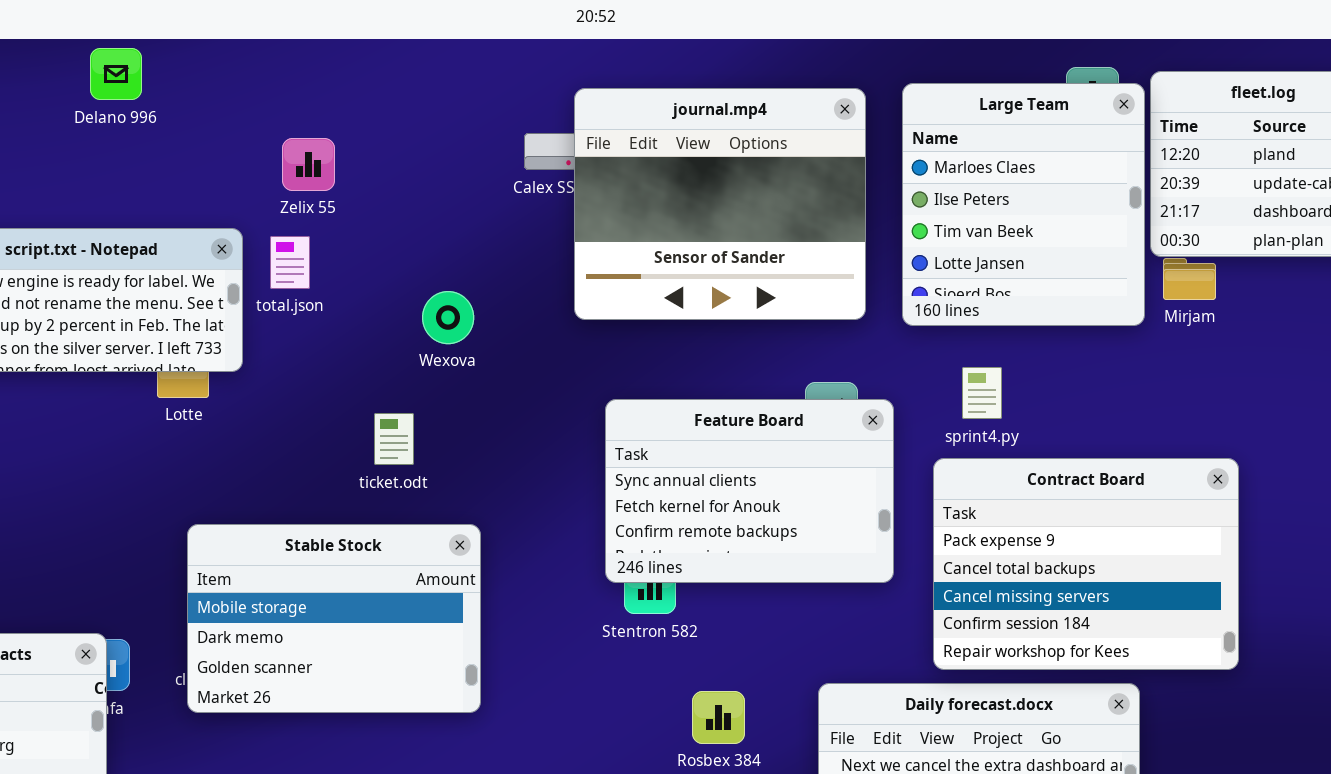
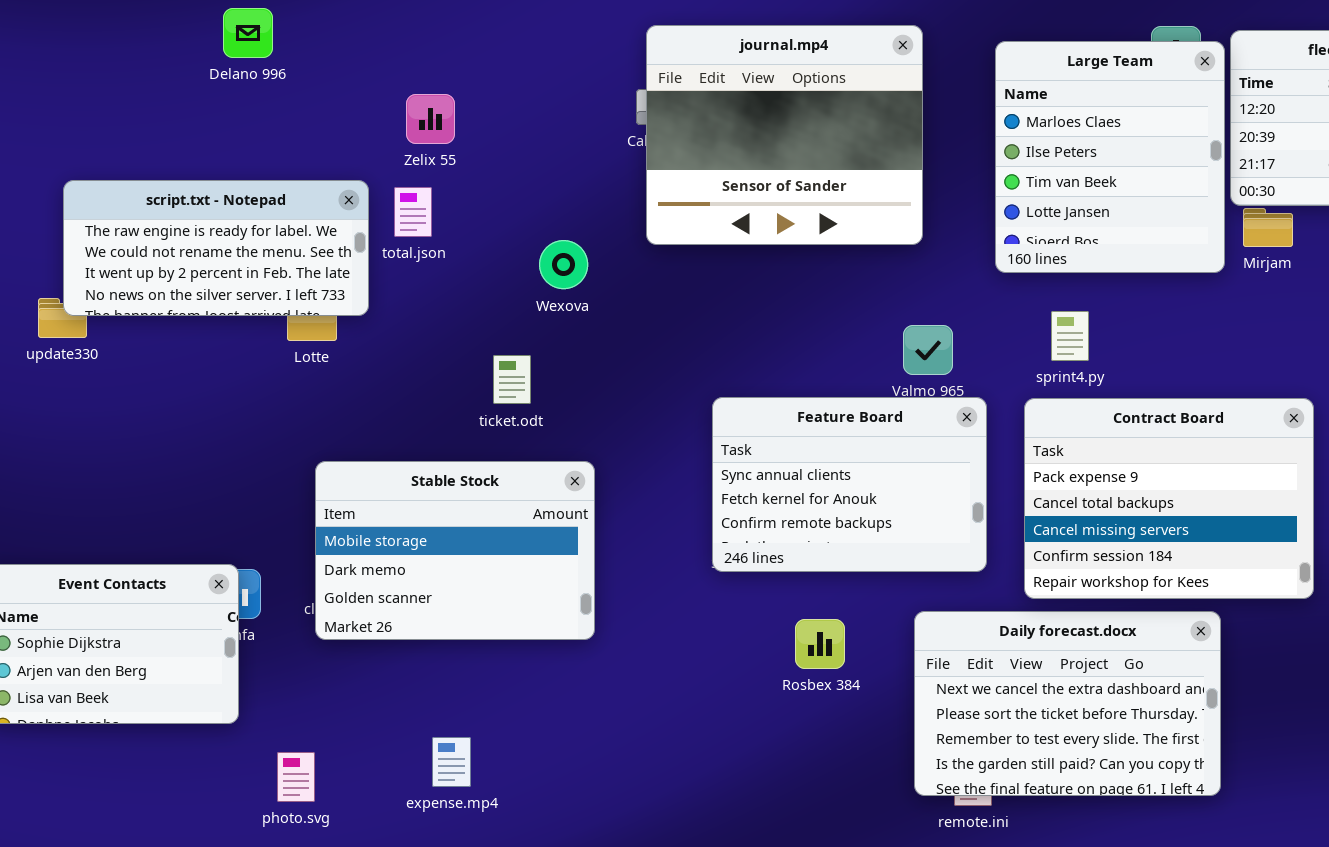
journal.mp4: [574,88,866,320] -> [646,25,923,245], moved
Feature Board: [605,399,894,583] -> [712,397,987,572], moved

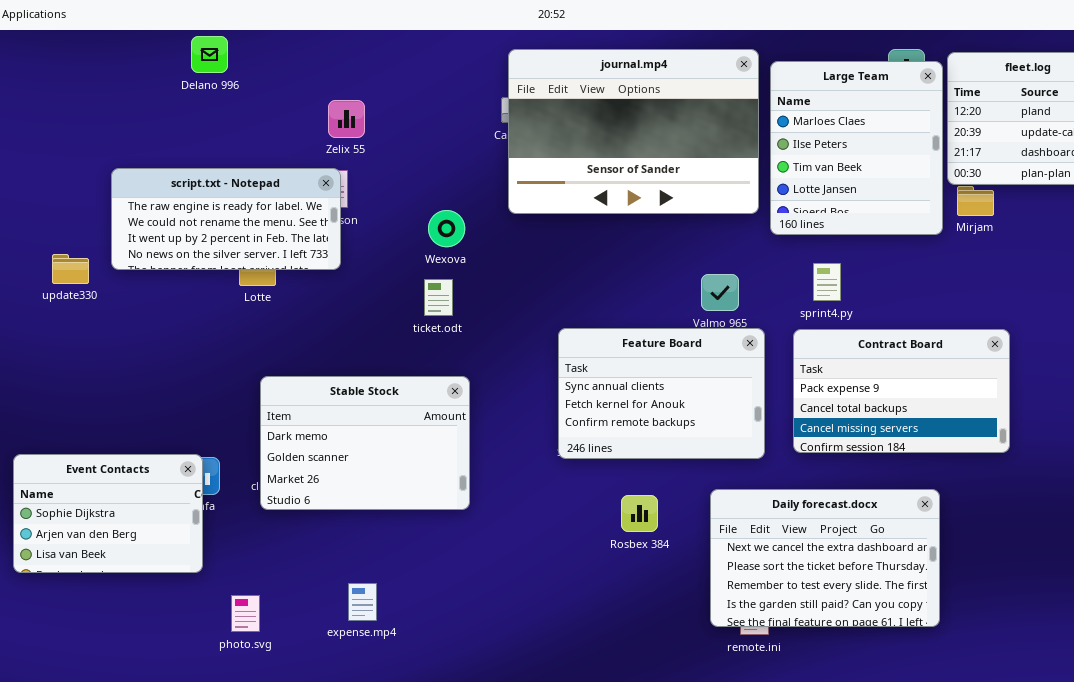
journal.mp4: [646,25,923,245] -> [508,49,759,214], resized
script.txt - Notepad: [63,180,369,316] -> [111,168,341,270], moved
ticket.odt: [493,355,531,404] -> [424,279,453,316], moved
Contract Board: [1024,398,1314,599] -> [793,329,1010,453], resized
Stable Stock: [315,461,595,640] -> [260,376,470,510], scrolled down 1 row

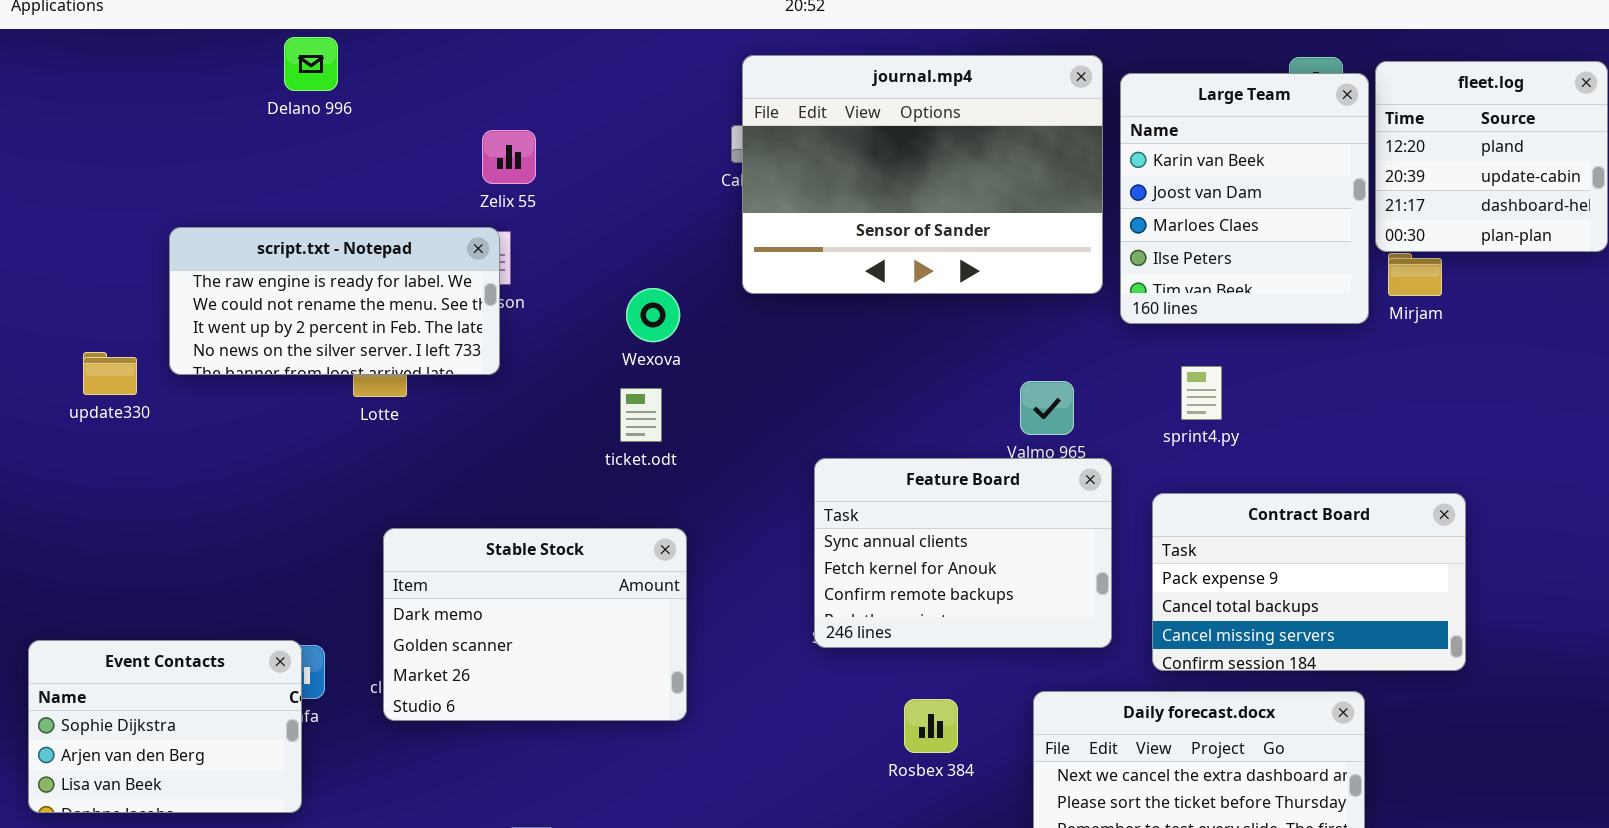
Large Team: [770,61,943,235] -> [1120,73,1369,324], scrolled up 2 rows
Contract Board: [793,329,1010,453] -> [1152,493,1466,671], moved

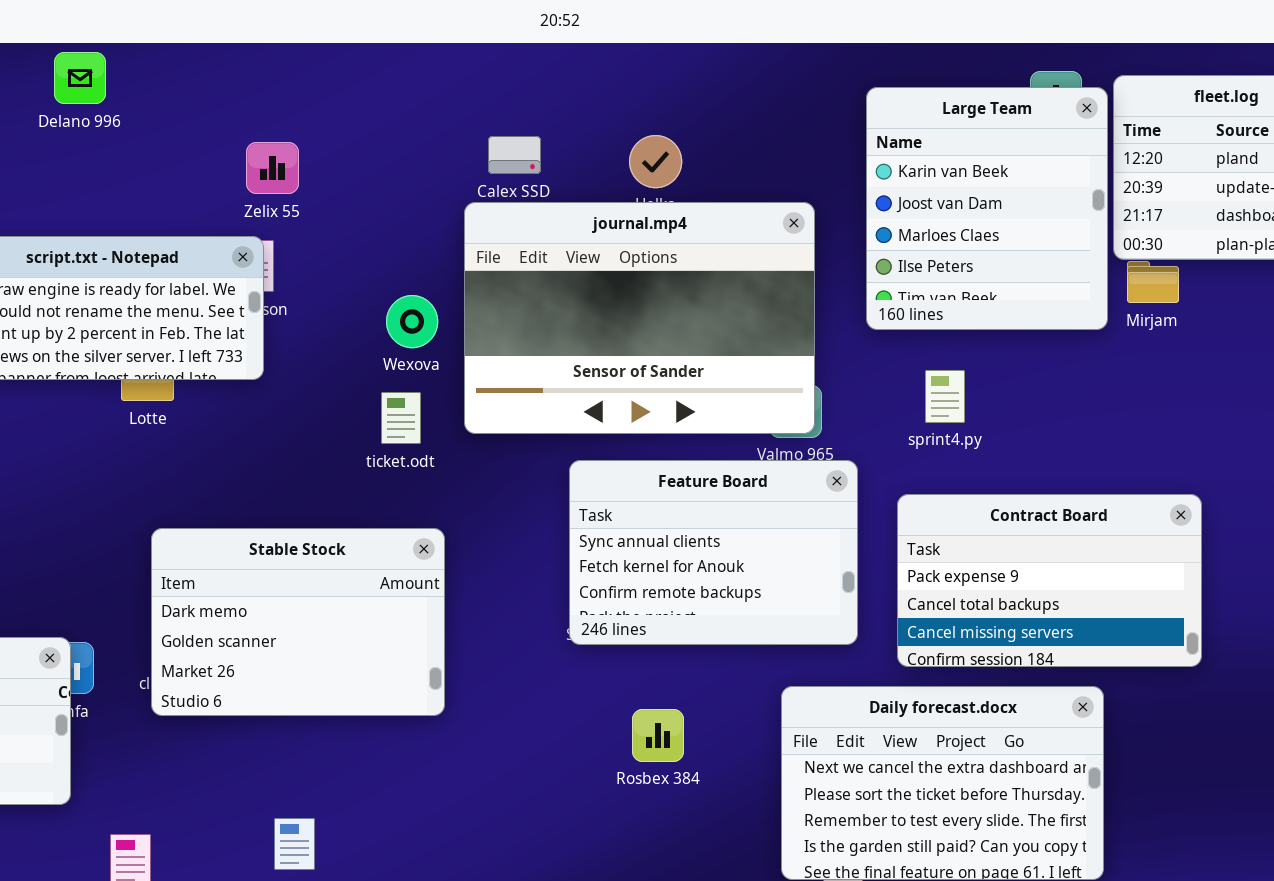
journal.mp4: [742,55,1103,294] -> [464,202,815,434], moved
Rosbex 384: [904,699,958,753] -> [632,709,684,762], moved

